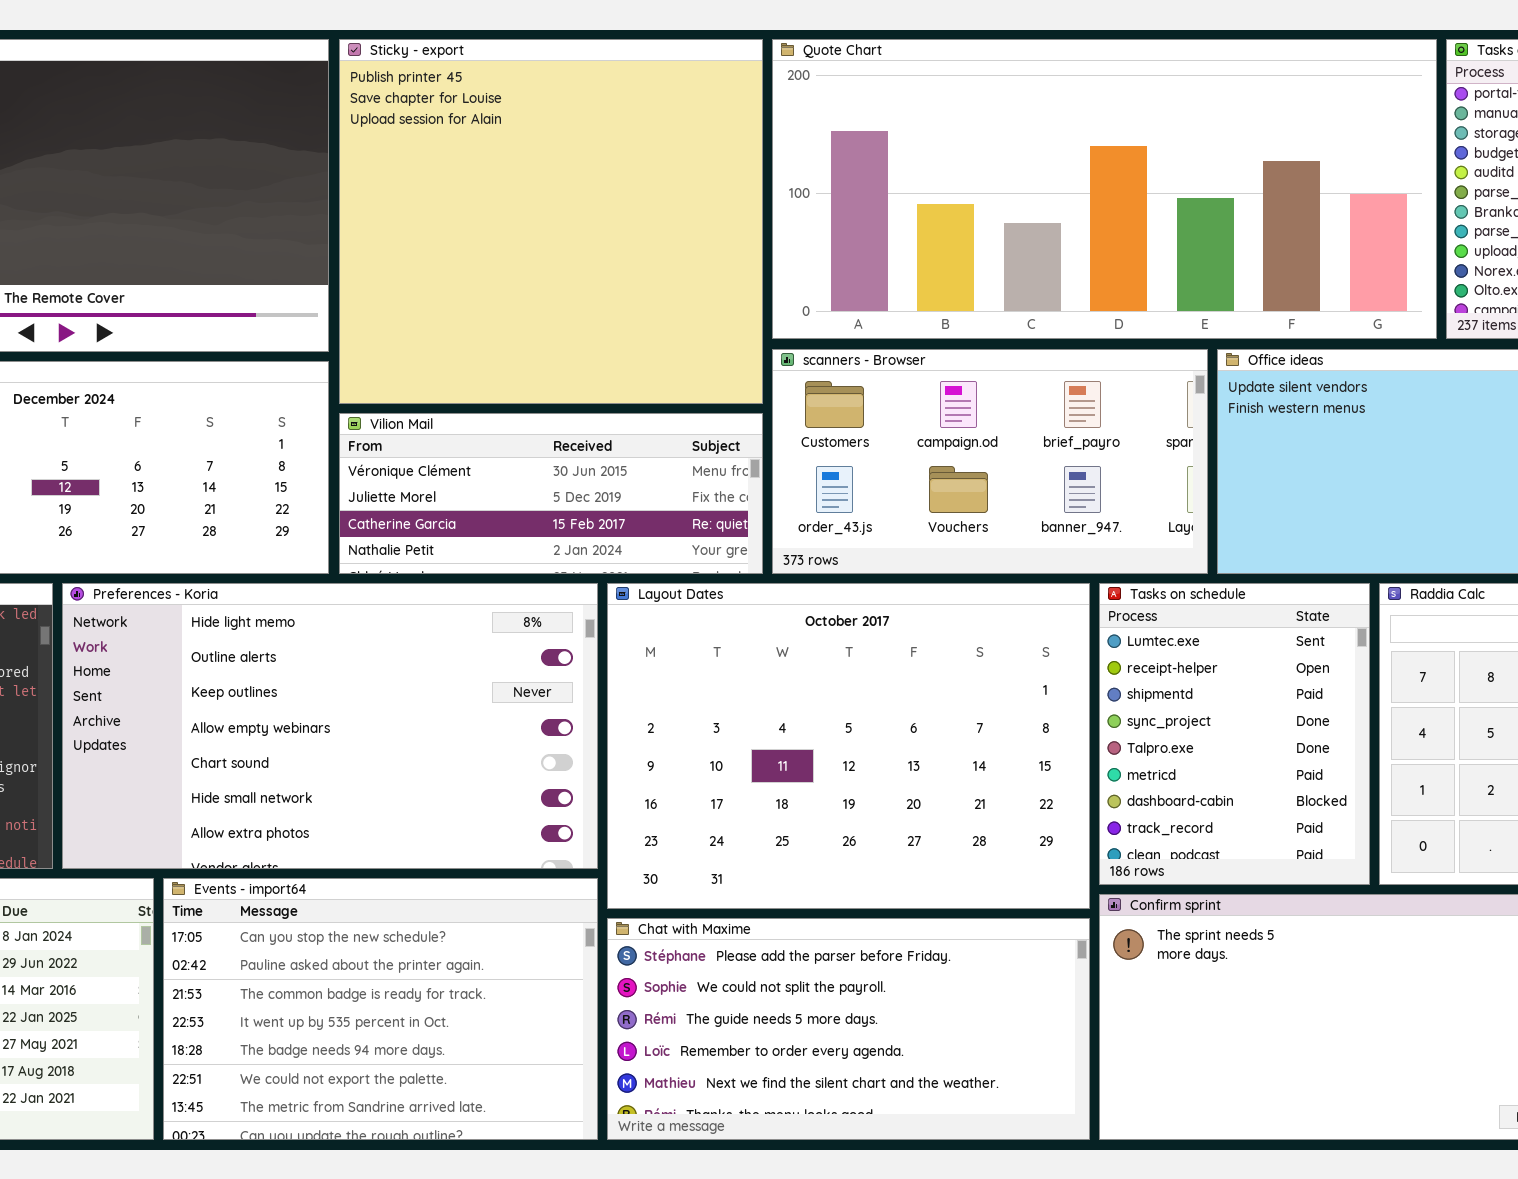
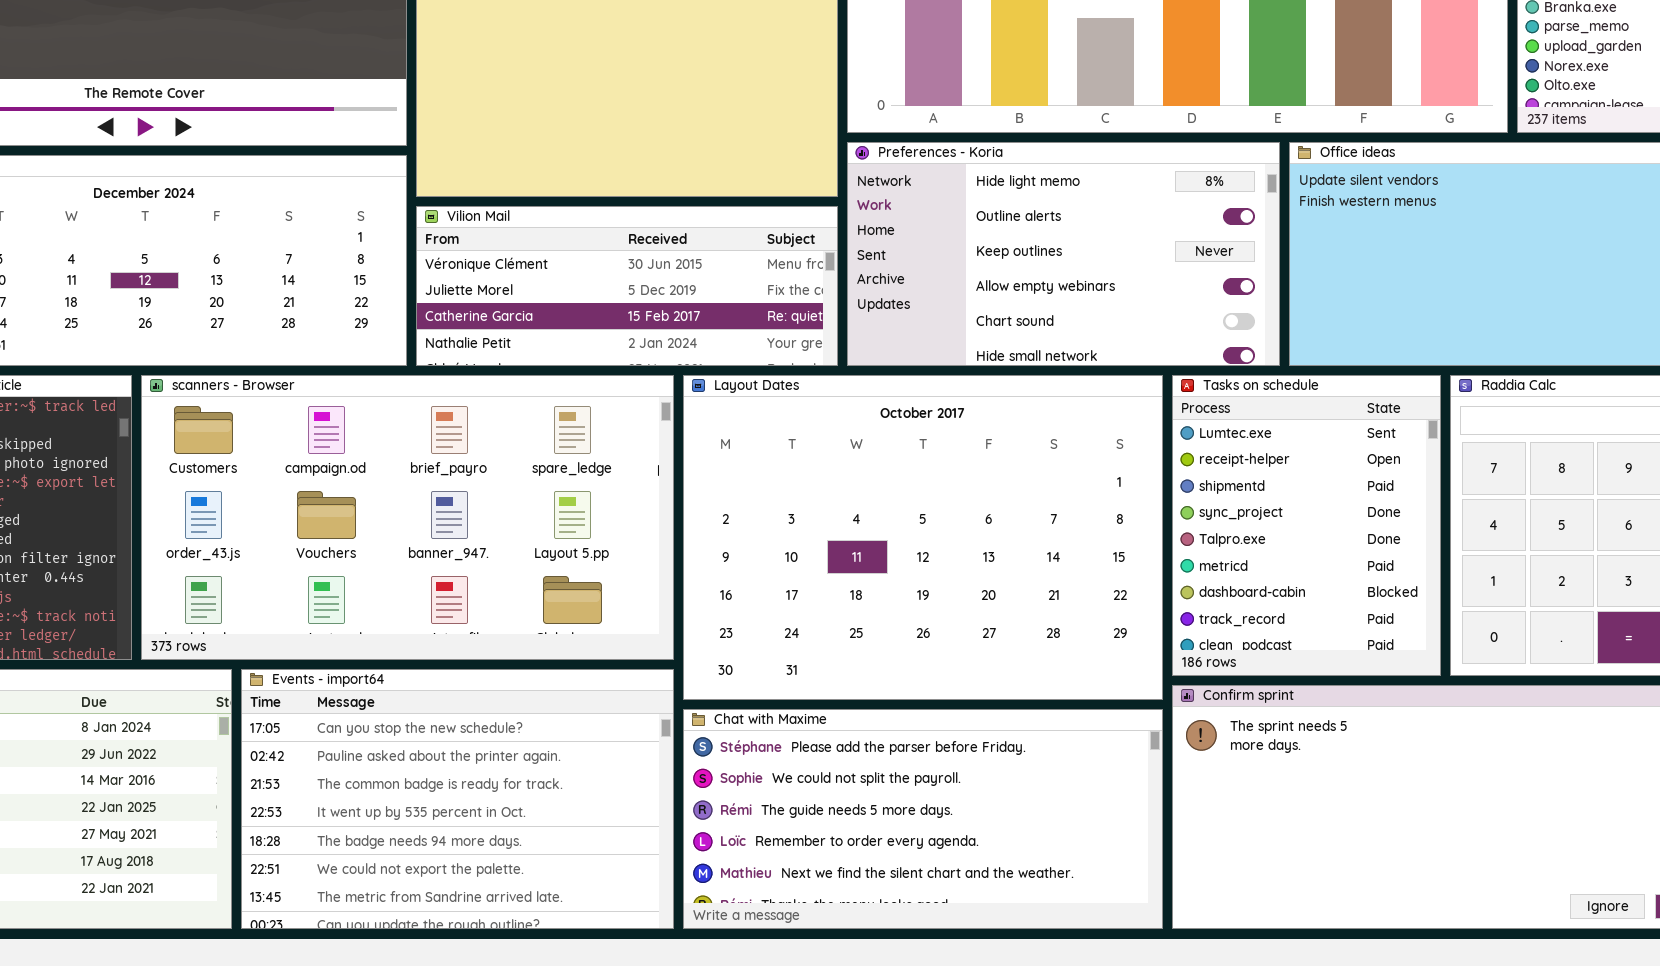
scanners - Browser: [772,349,1208,574] -> [141,375,674,660], moved, resized
Preferences - Koria: [62,583,598,869] -> [847,142,1280,366], moved, resized

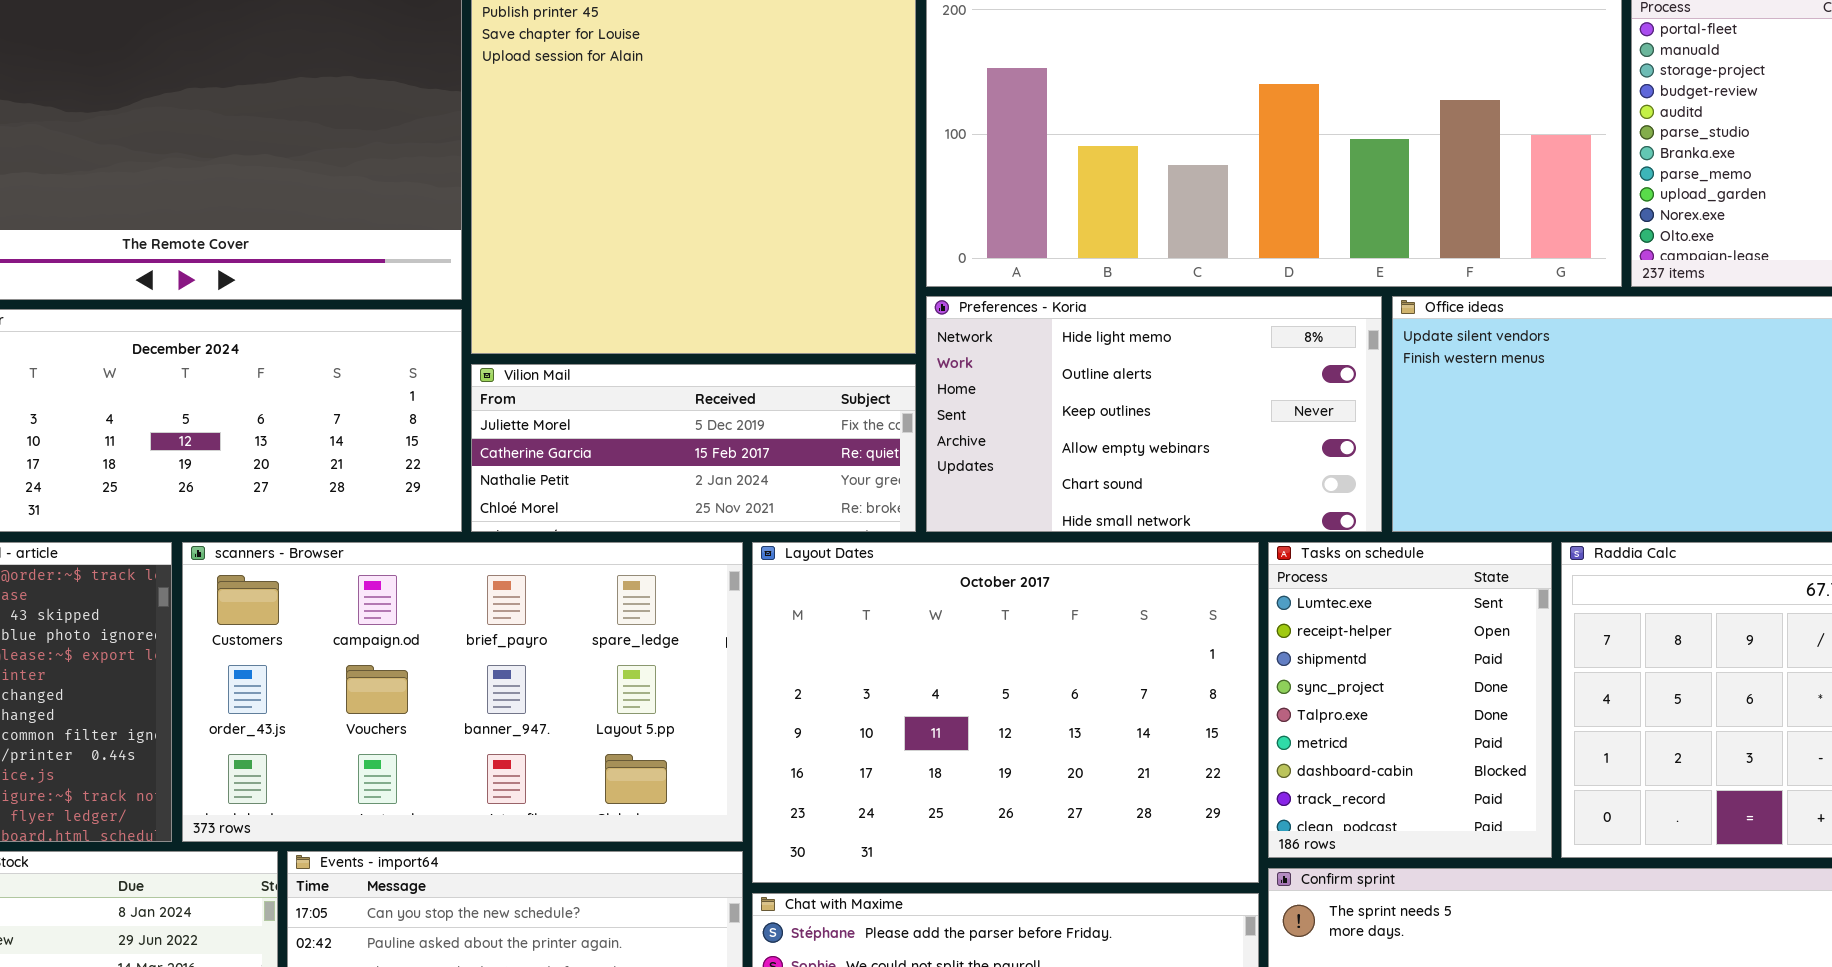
Vilion Mail: [416,206,838,366] -> [471,364,916,532], scrolled down 1 row

